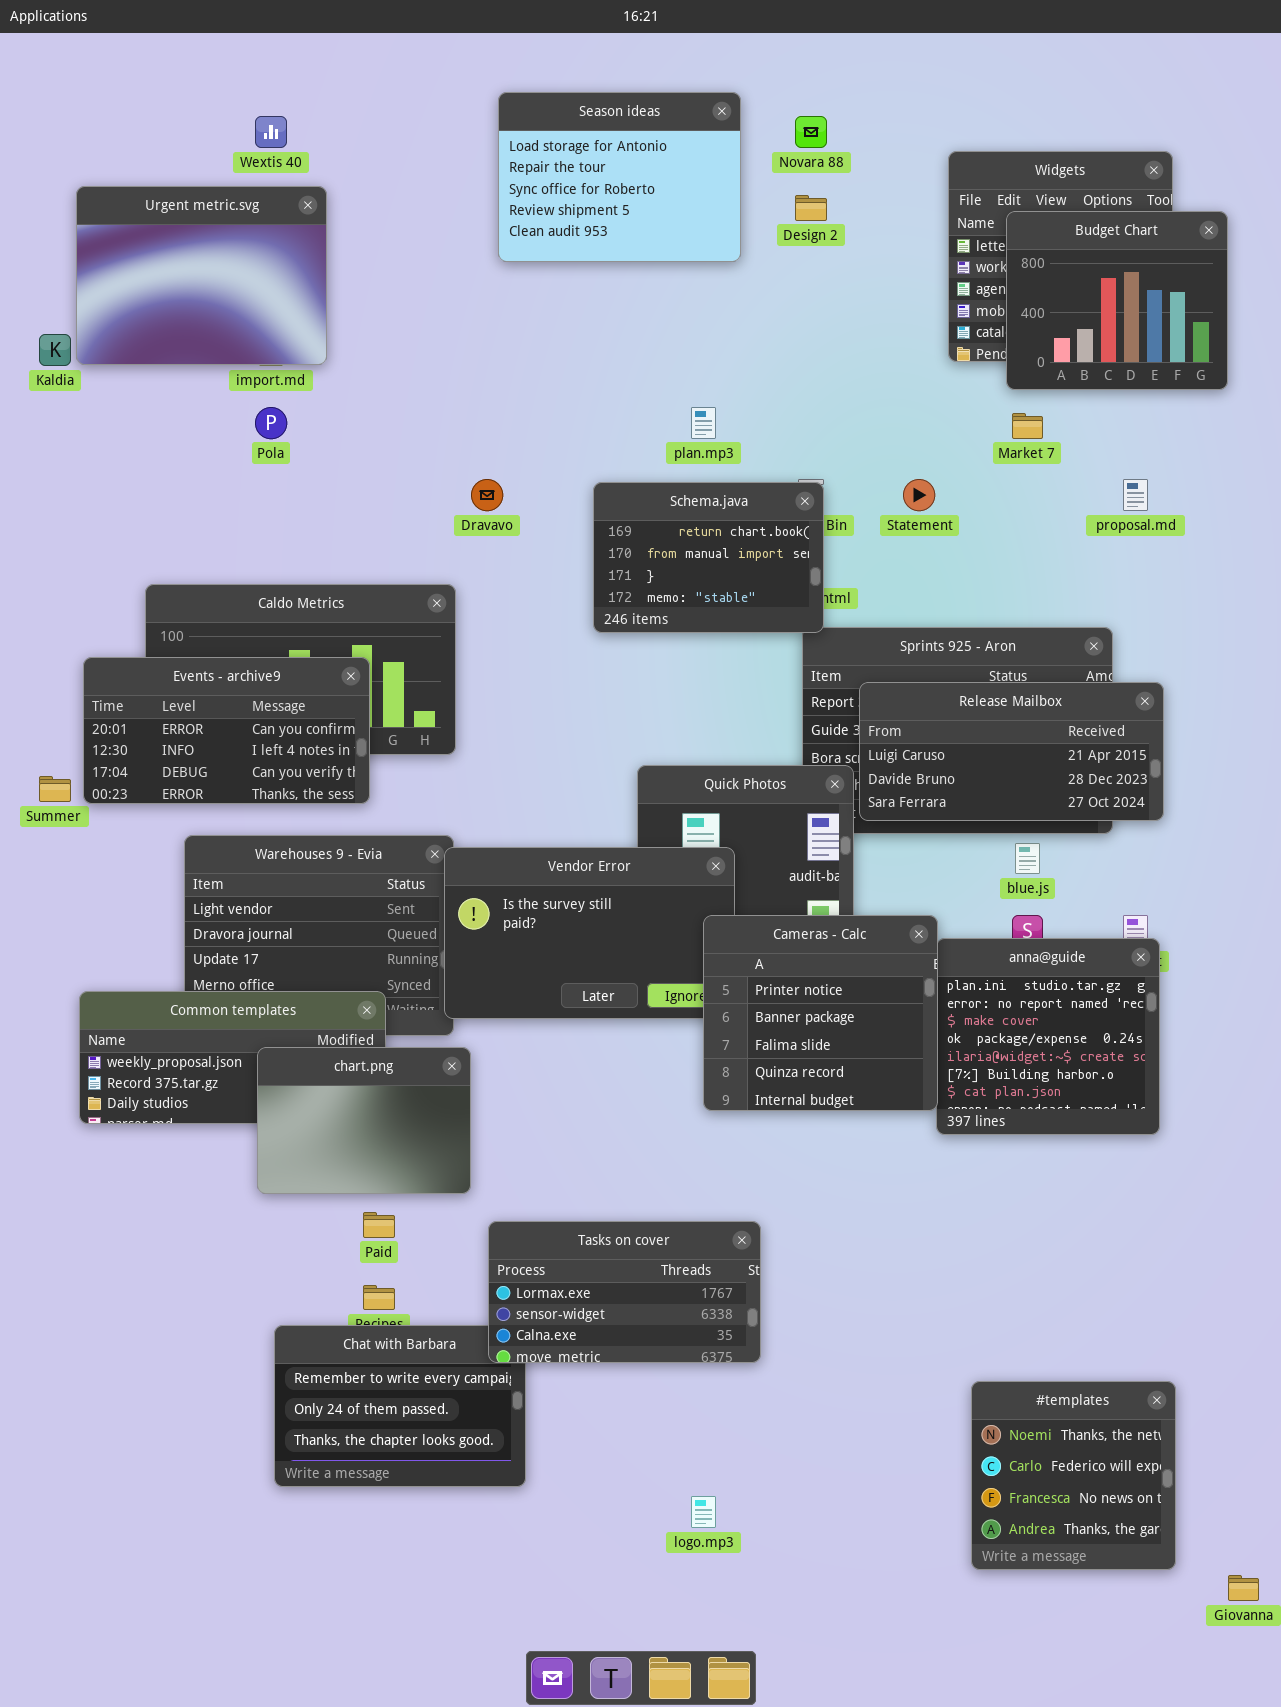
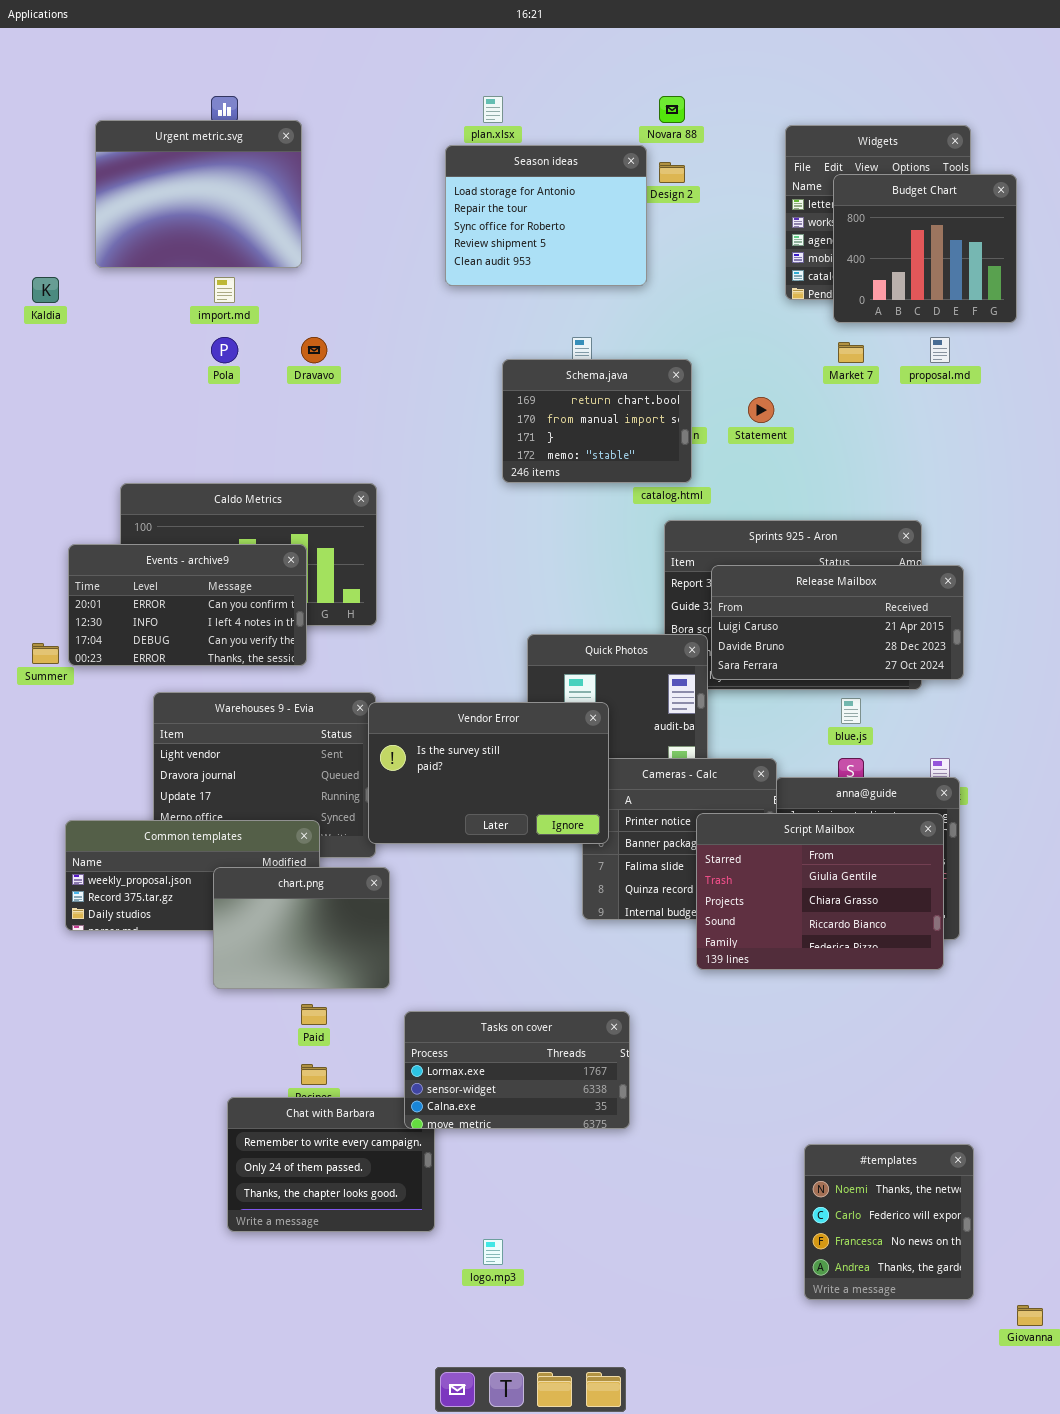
Season ideas: [498,92,741,262] -> [445,145,647,286], moved
Urgent metric.svg: [76,186,327,365] -> [95,120,302,268], moved
Dravavo: [471,479,503,511] -> [301,337,327,363], moved
proposal.md: [1123,479,1148,511] -> [930,337,950,363], moved
Schema.java: [593,482,824,633] -> [502,359,692,483], moved
Vendor Error: [444,847,735,1019] -> [368,702,609,844], raised
Script Mailbox: none -> [696,813,944,970], opened
logo.mp3: [691,1496,716,1528] -> [483,1239,503,1265], moved

